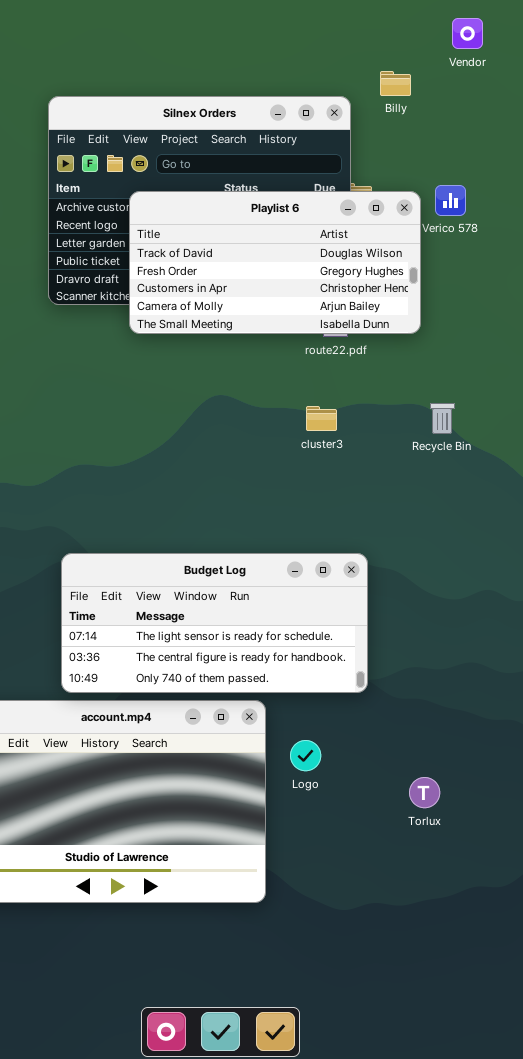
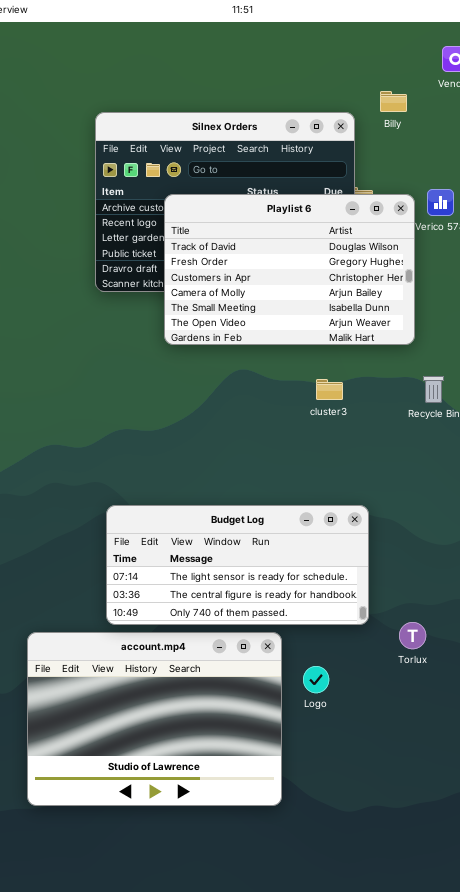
Playlist 6: [129,191,421,334] -> [164,194,415,345], resized
Torlux: [409,777,440,808] -> [399,622,426,649], moved

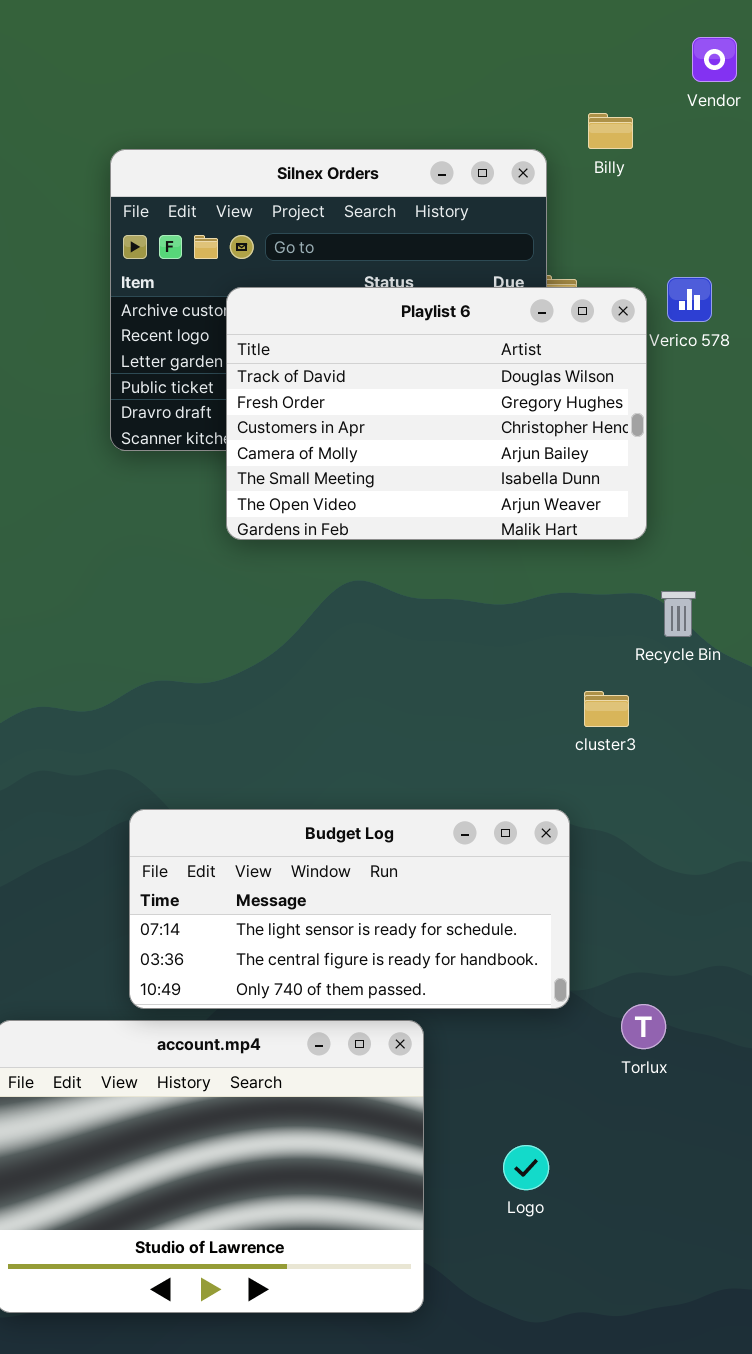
cluster3: [316,379,343,400] -> [584,691,629,727], moved
Logo: [303,666,329,693] -> [503,1145,549,1190], moved

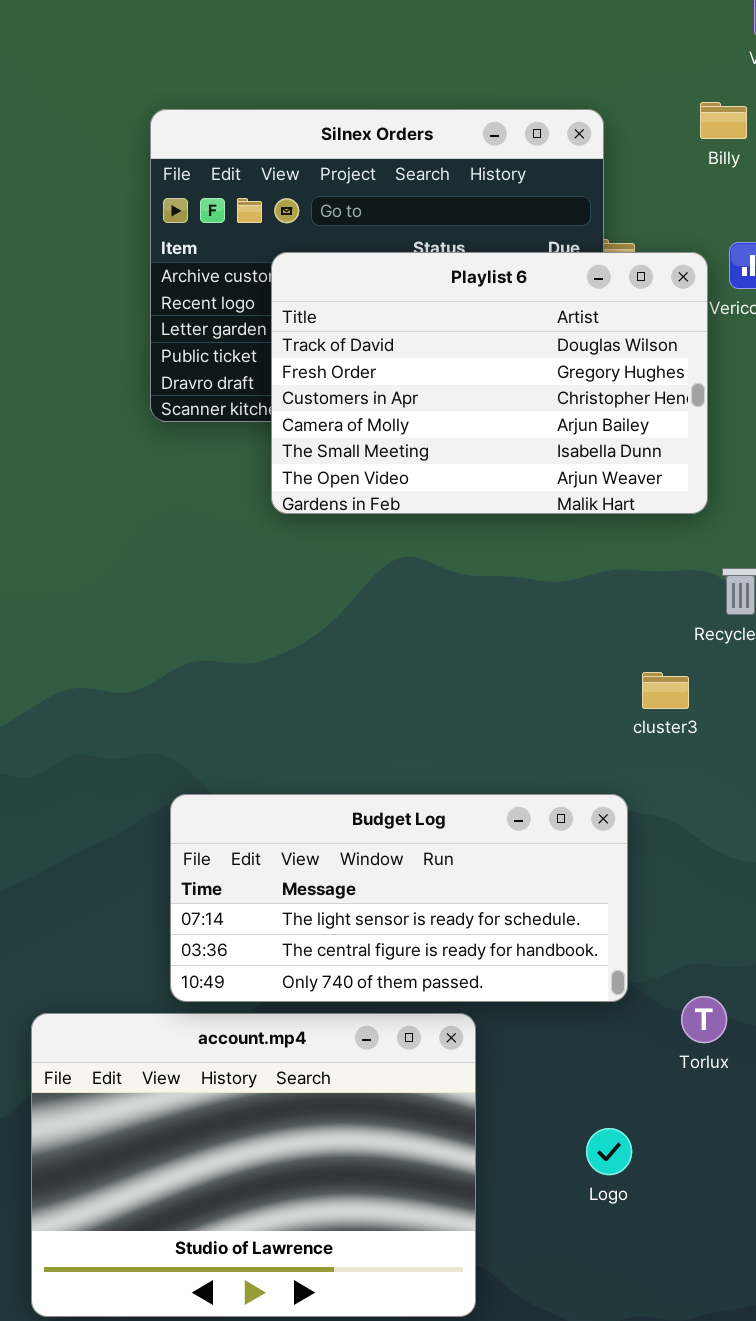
Billy: [588,113,633,149] -> [700,102,747,139], moved
Logo: [503,1145,549,1190] -> [586,1128,632,1175], moved

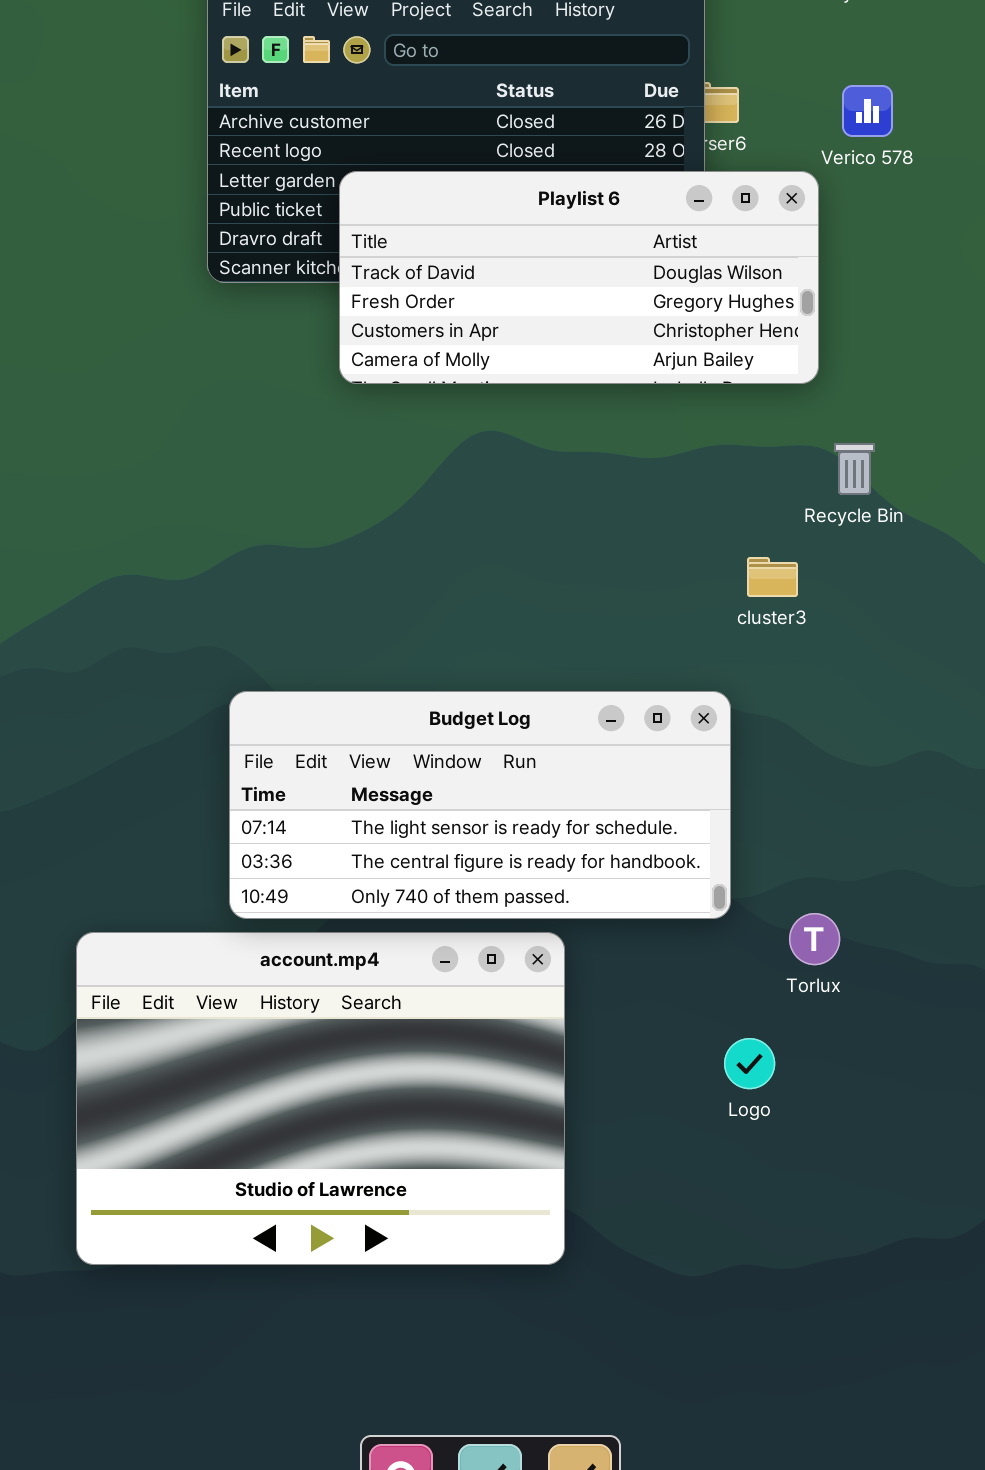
Playlist 6: [271,252,708,514] -> [339,171,819,384], resized
Logo: [586,1128,632,1175] -> [724,1038,775,1089], moved

